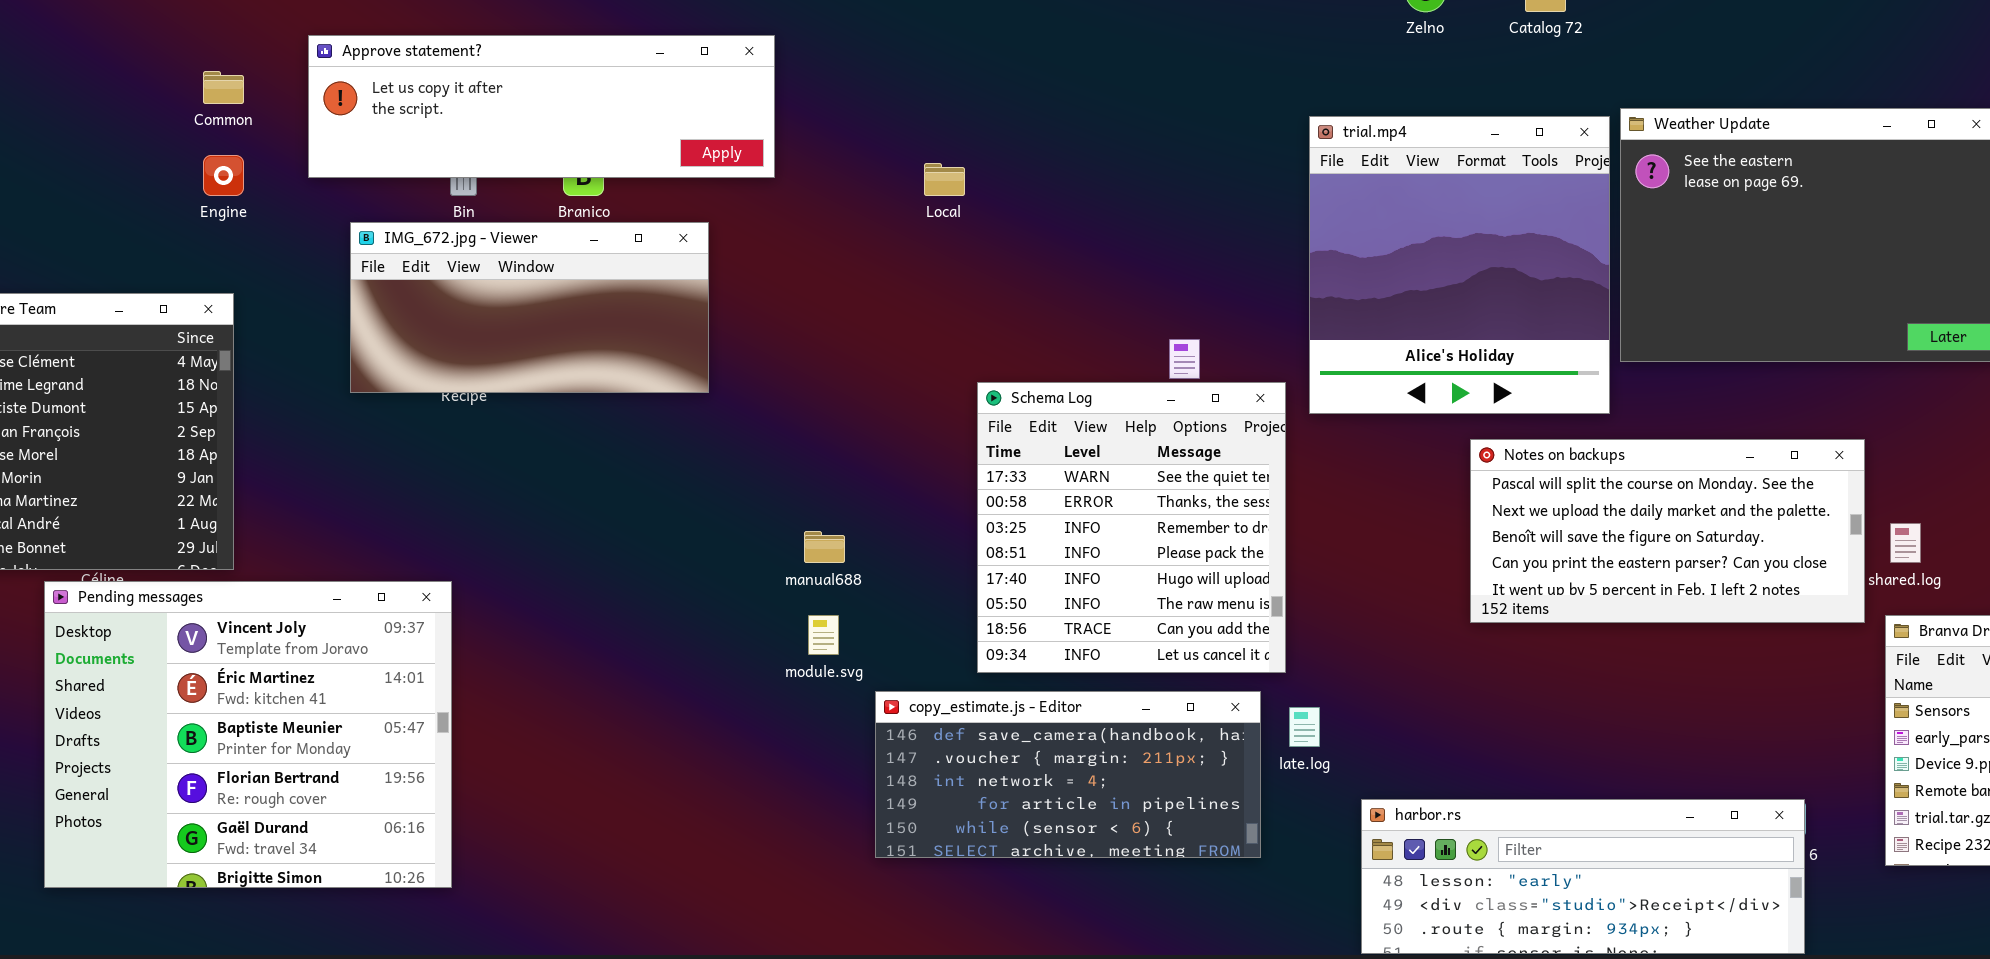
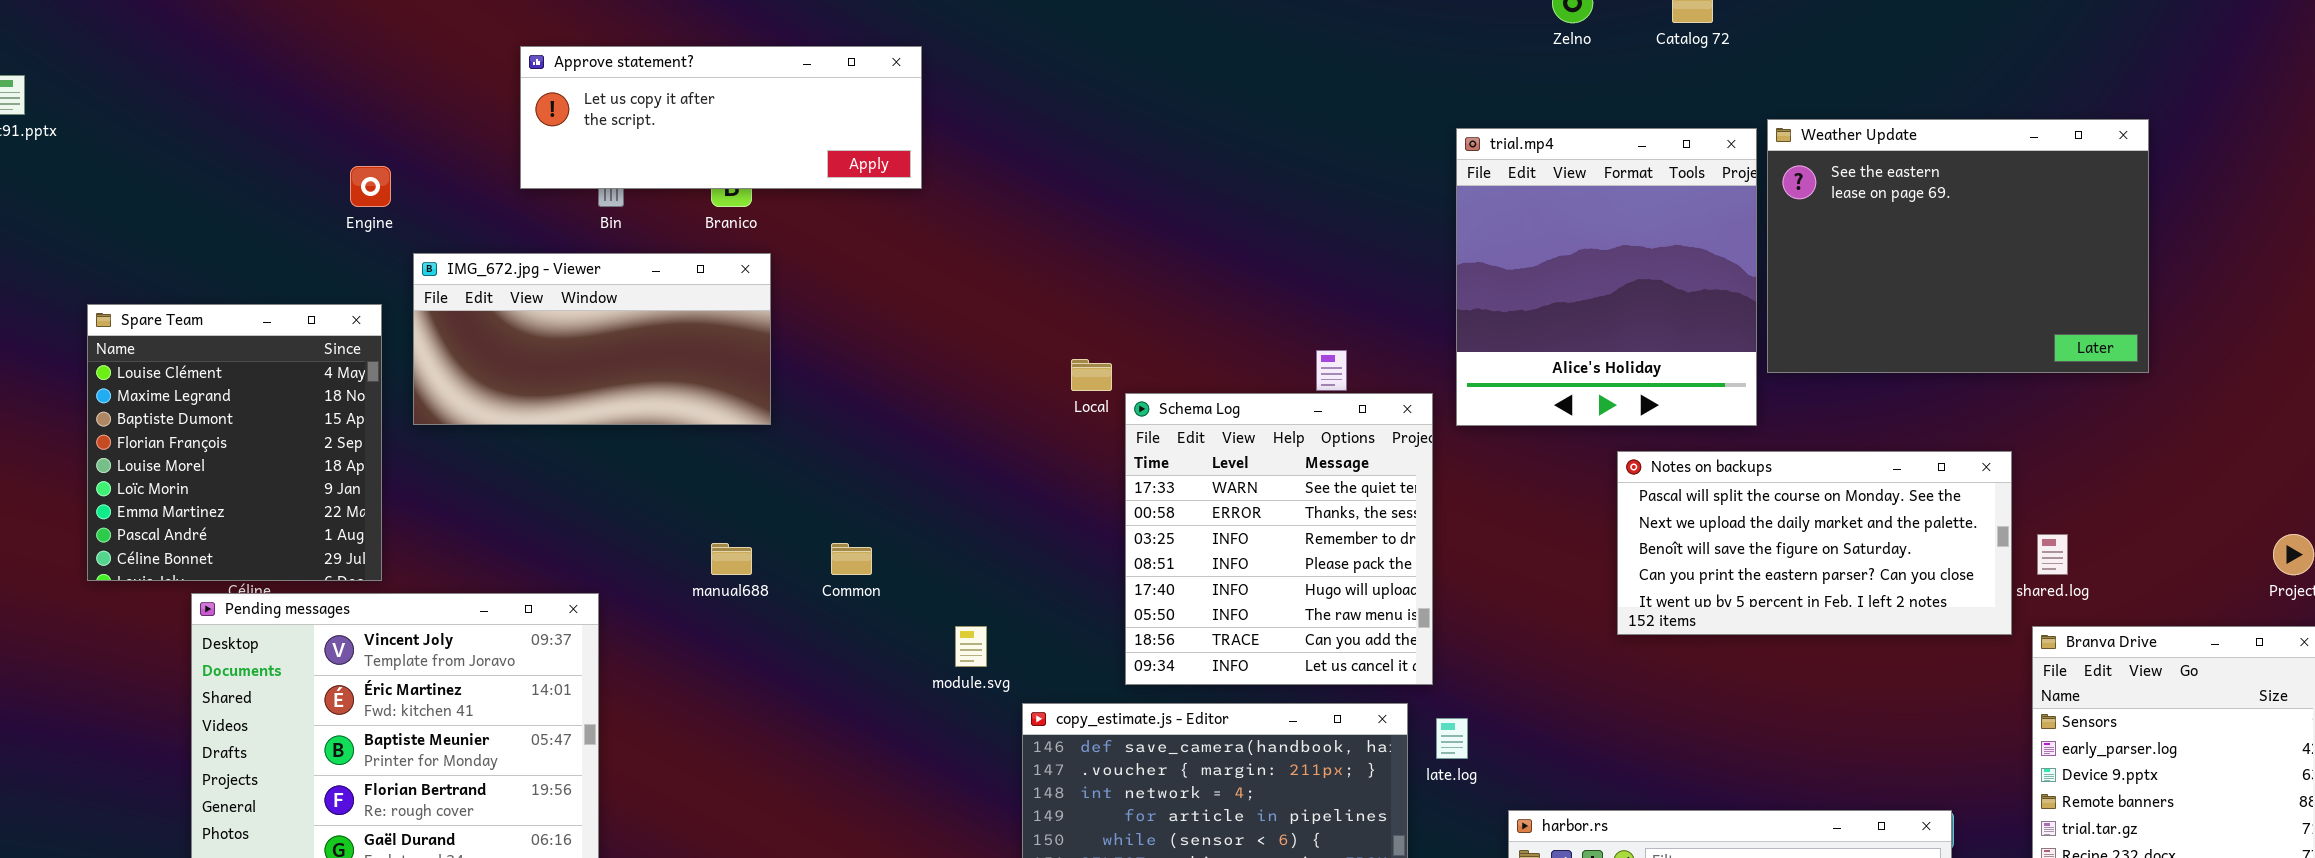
Approve statement?: [308,35,775,178] -> [520,46,922,189], resized
Common: [203,71,244,104] -> [831,543,872,575], moved
Local: [924,163,965,196] -> [1071,359,1112,391], moved
IMG_672.jpg - Viewer: [350,222,709,393] -> [413,253,771,425], moved
manual688: [804,531,845,563] -> [711,543,752,575], moved

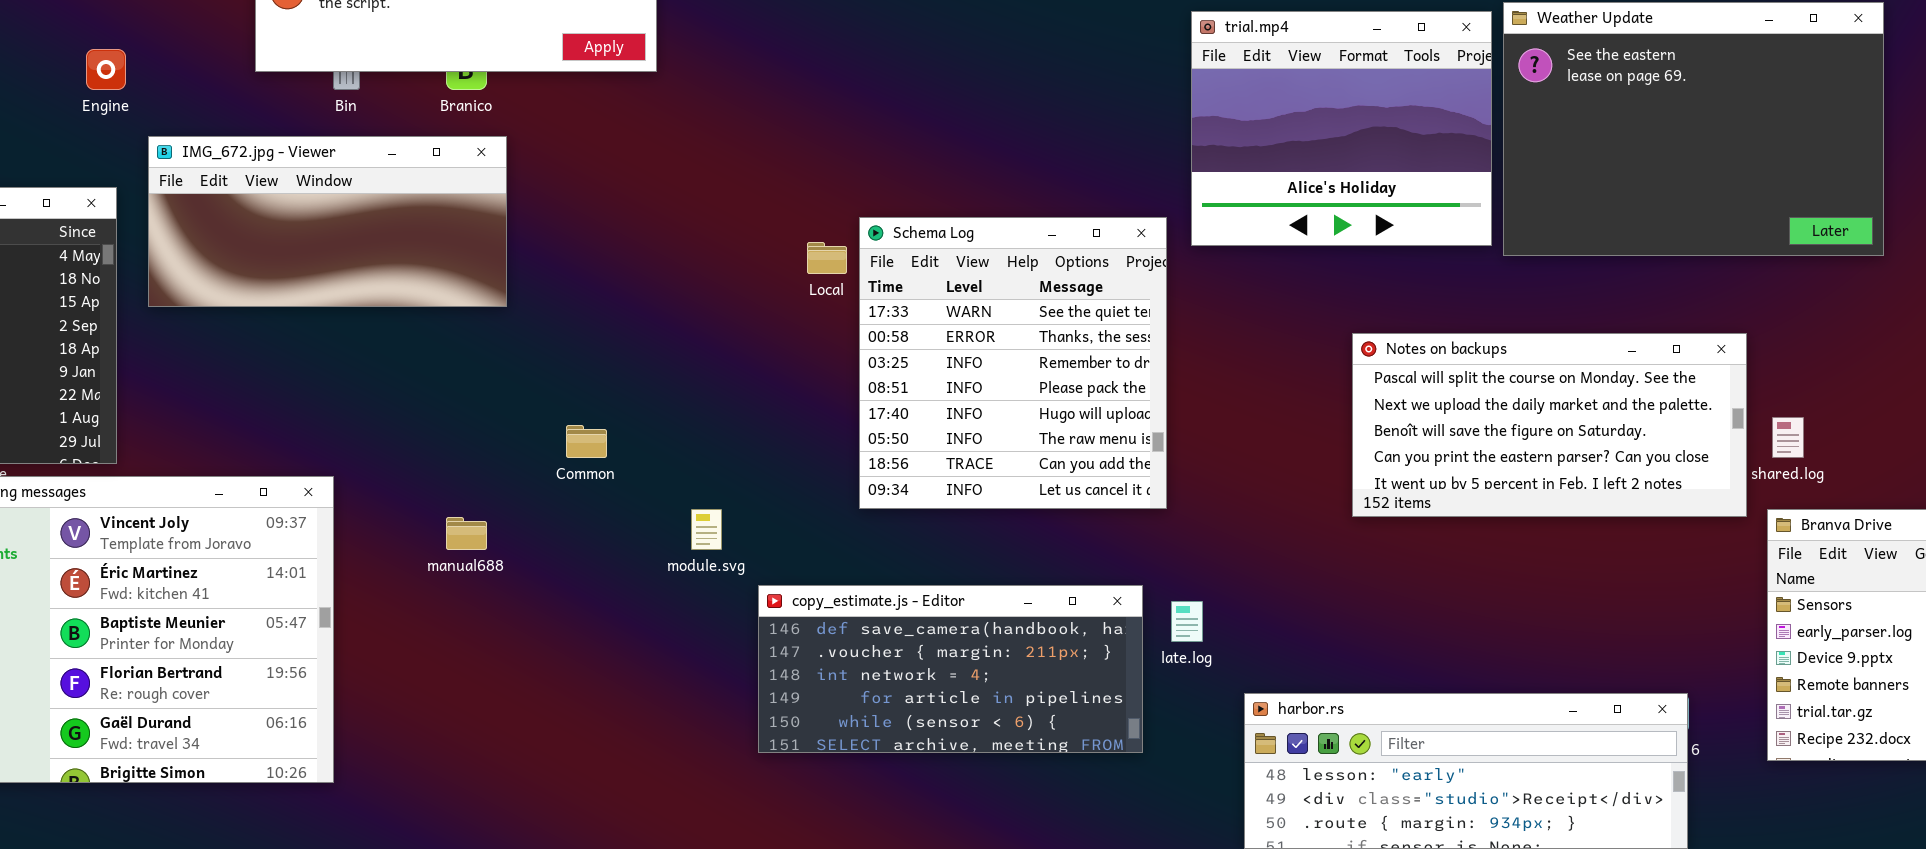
trial.mp4: [1456,128,1757,426] -> [1191,11,1492,246], resized
Schema Log: [1125,393,1433,685] -> [859,217,1167,509], moved
manual688: [711,543,752,575] -> [446,517,487,550], moved

